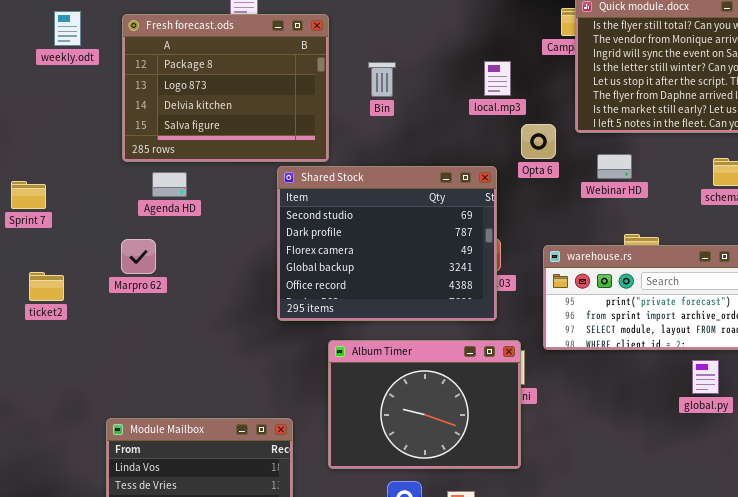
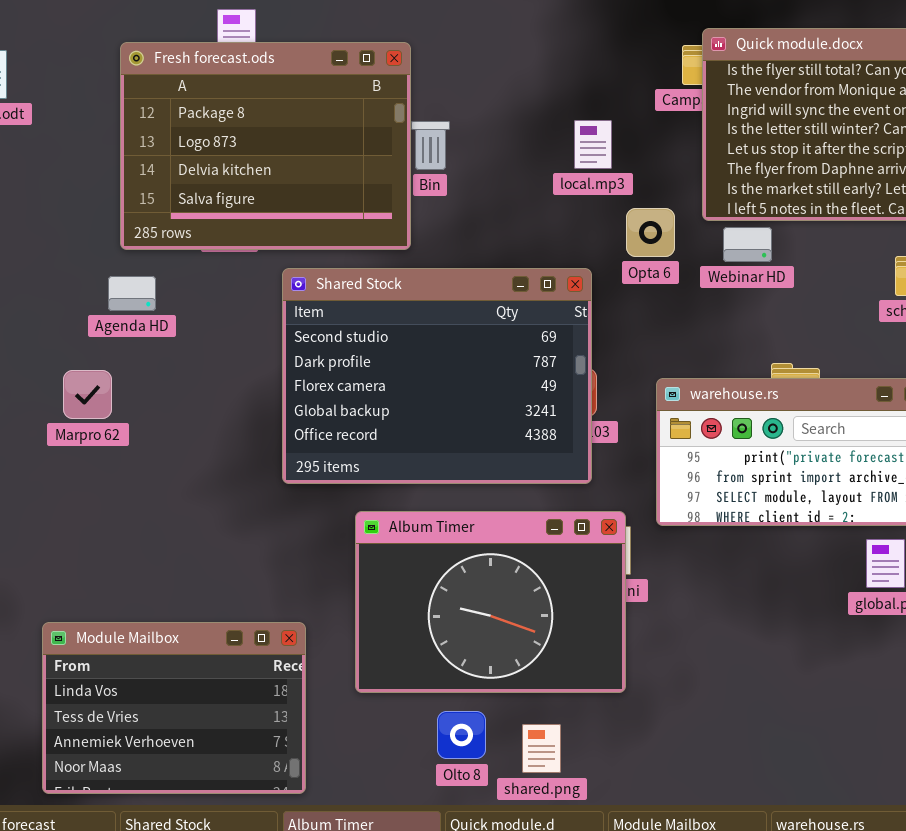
Fresh forecast.ods: [122,14,329,162] -> [120,42,411,250], moved
Webinar HD: [597,154,632,179] -> [723,227,772,262], moved

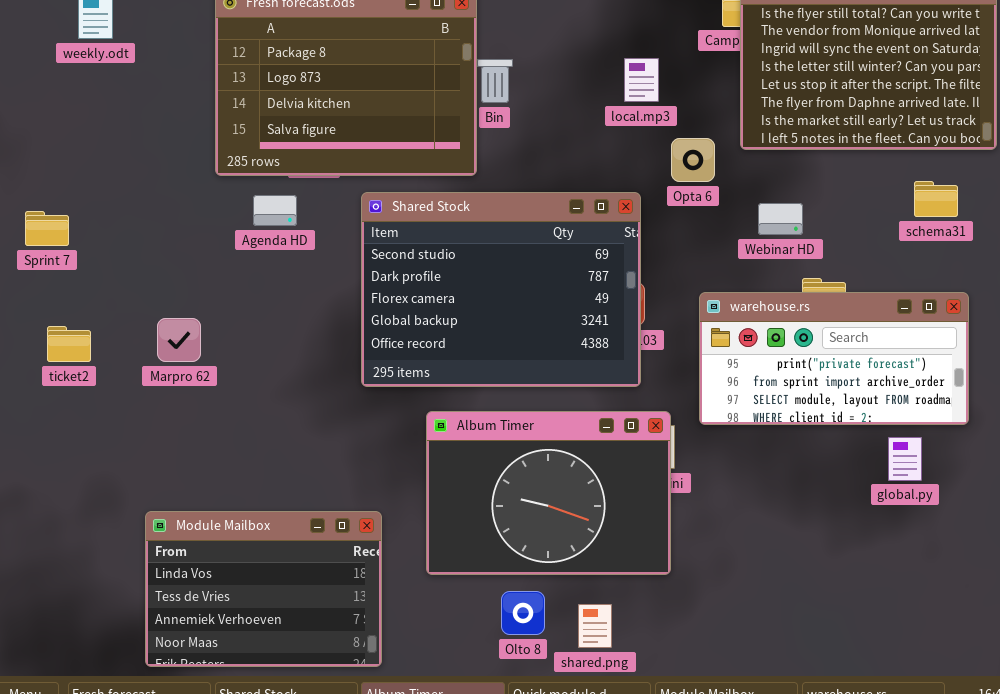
Webinar HD: [723,227,772,262] -> [758,203,803,235], moved
Agenda HD: [108,276,156,311] -> [253,195,297,226], moved
Marpro 62: [63,370,112,419] -> [157,318,201,362], moved

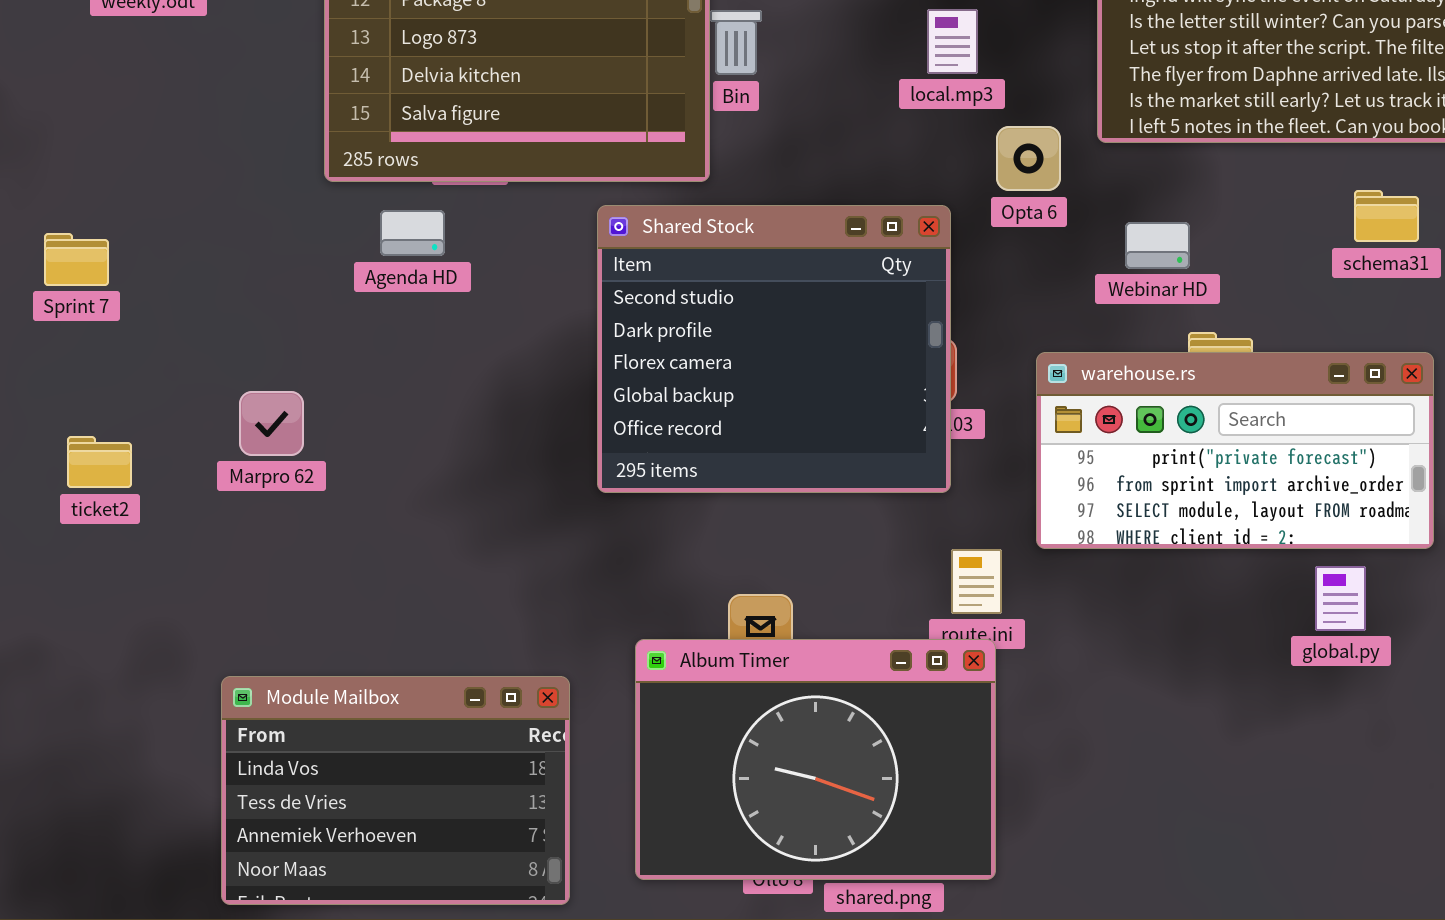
Shared Stock: [361,192,641,387] -> [597,205,951,493], resized
ticket2: [47,326,91,362] -> [67,436,132,488], moved
Album Timer: [426,411,671,575] -> [635,639,996,880], moved

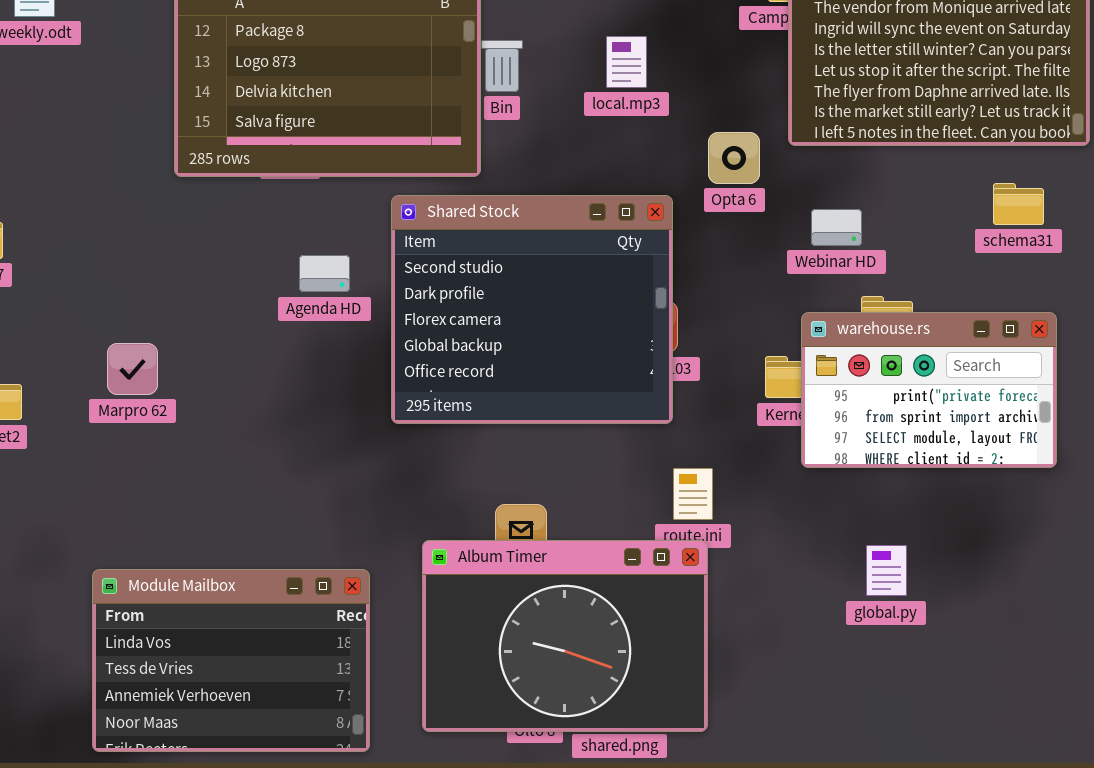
local.mp3: [927,9,978,74] -> [606,36,647,88], moved
Agenda HD: [380,210,445,256] -> [299,255,350,292], moved
warehouse.rs: [1036,352,1434,549] -> [801,312,1057,468], resized
global.py: [1315,566,1366,631] -> [866,545,907,596], moved

